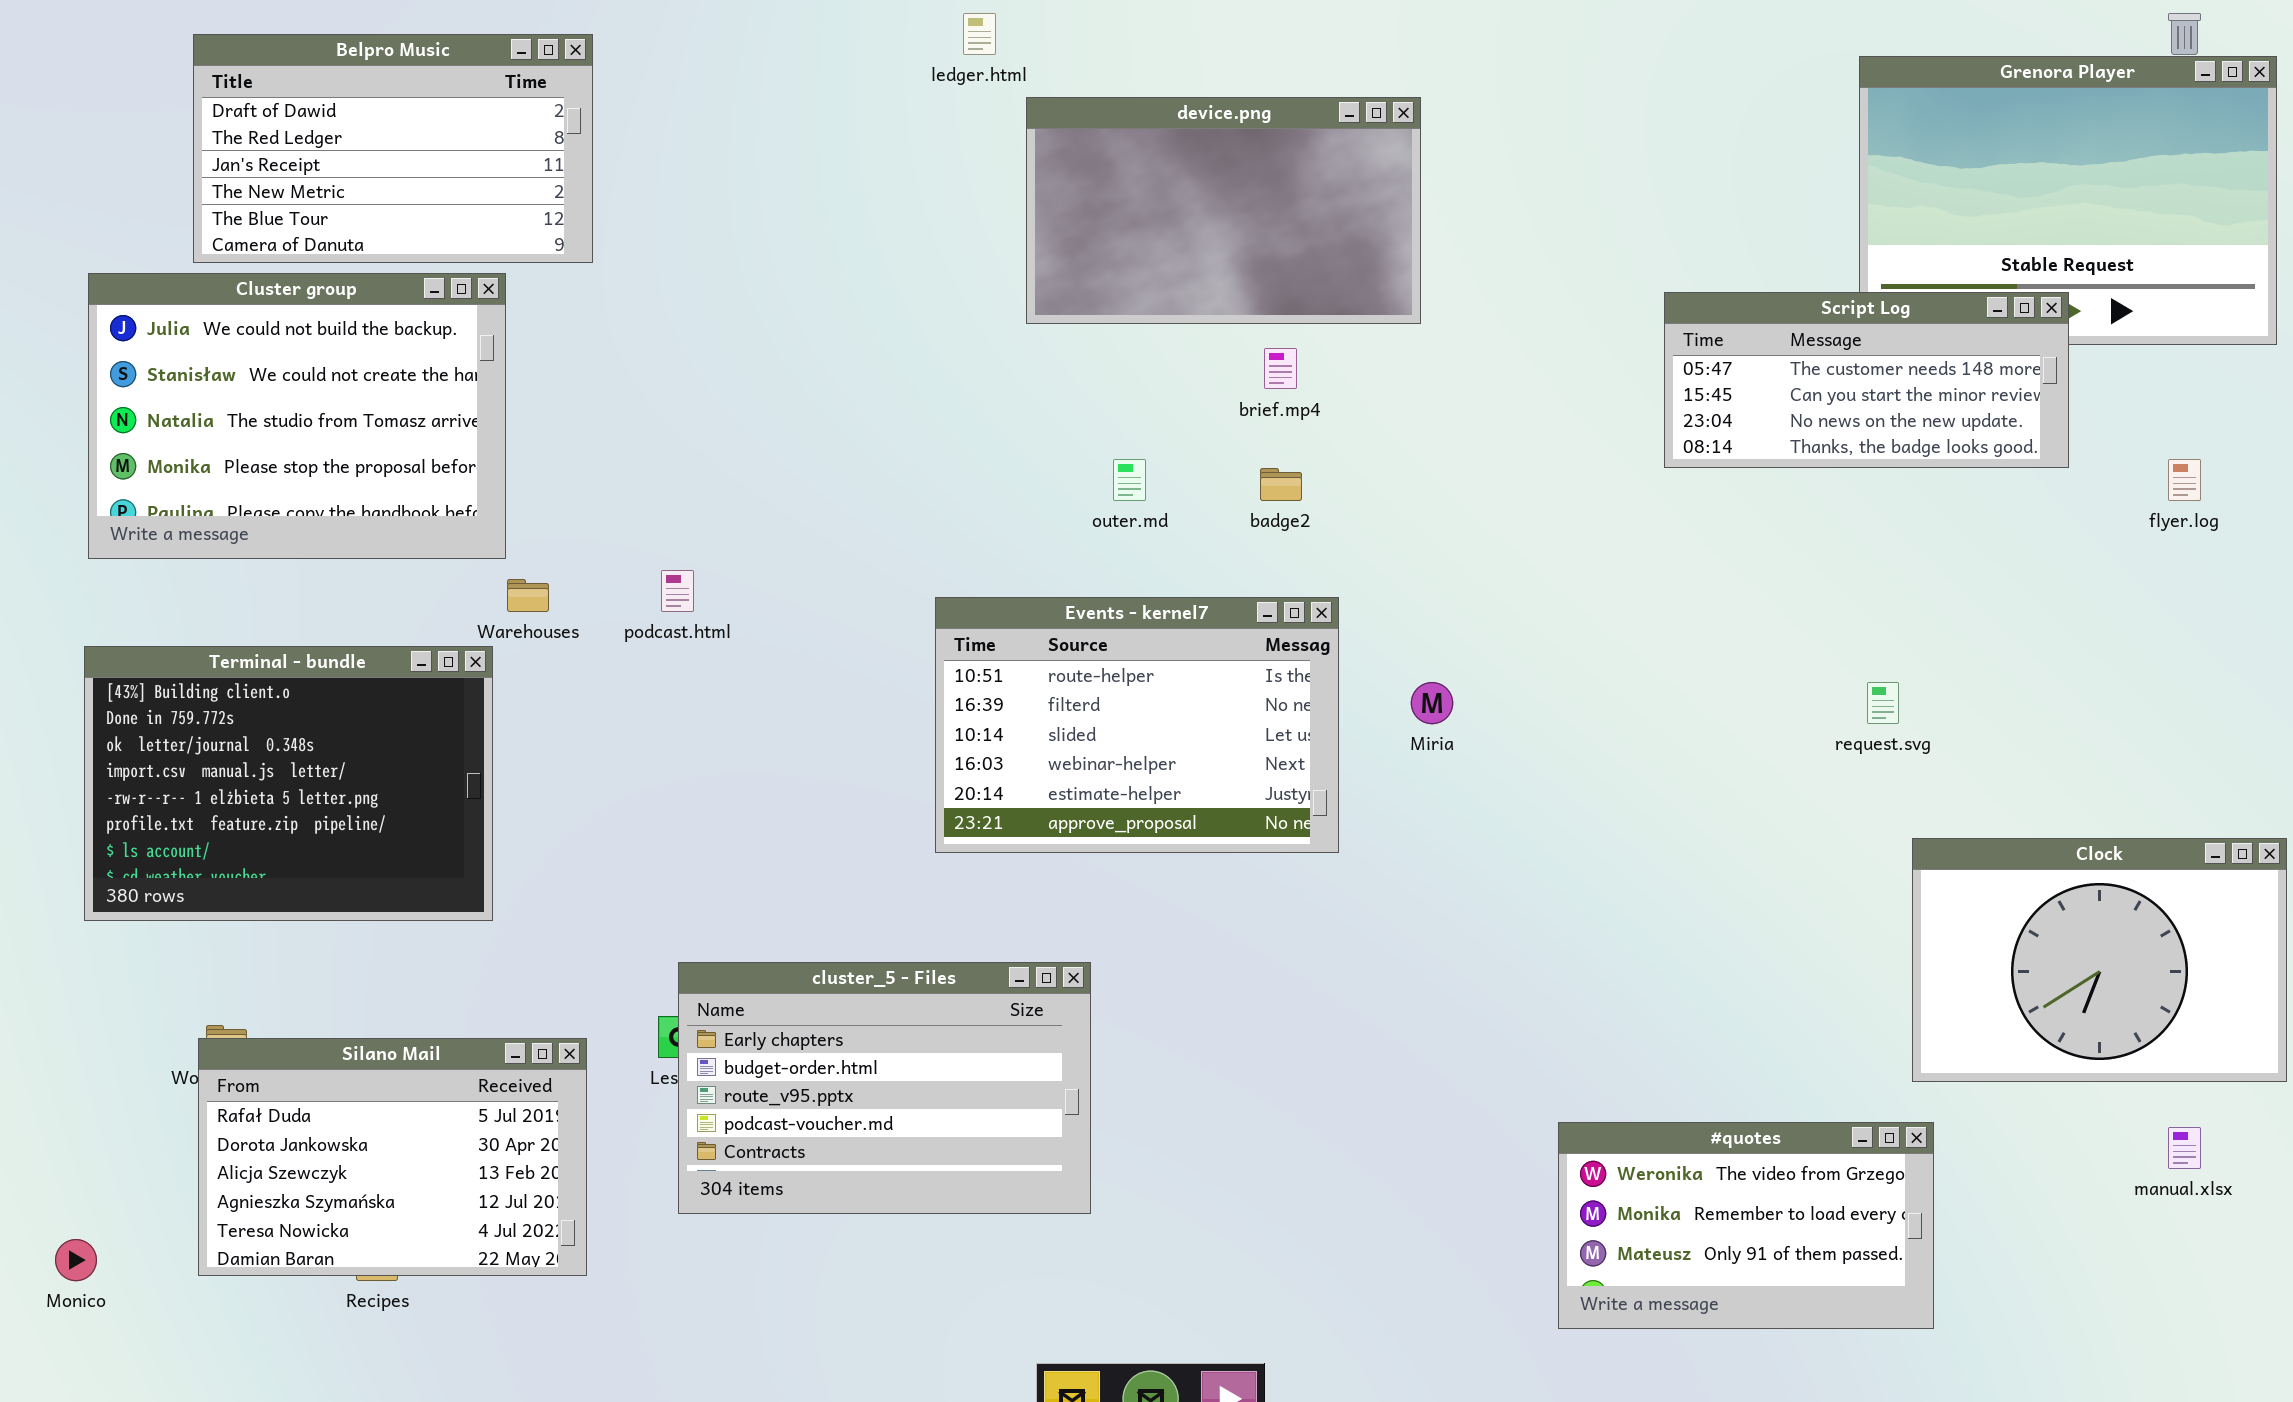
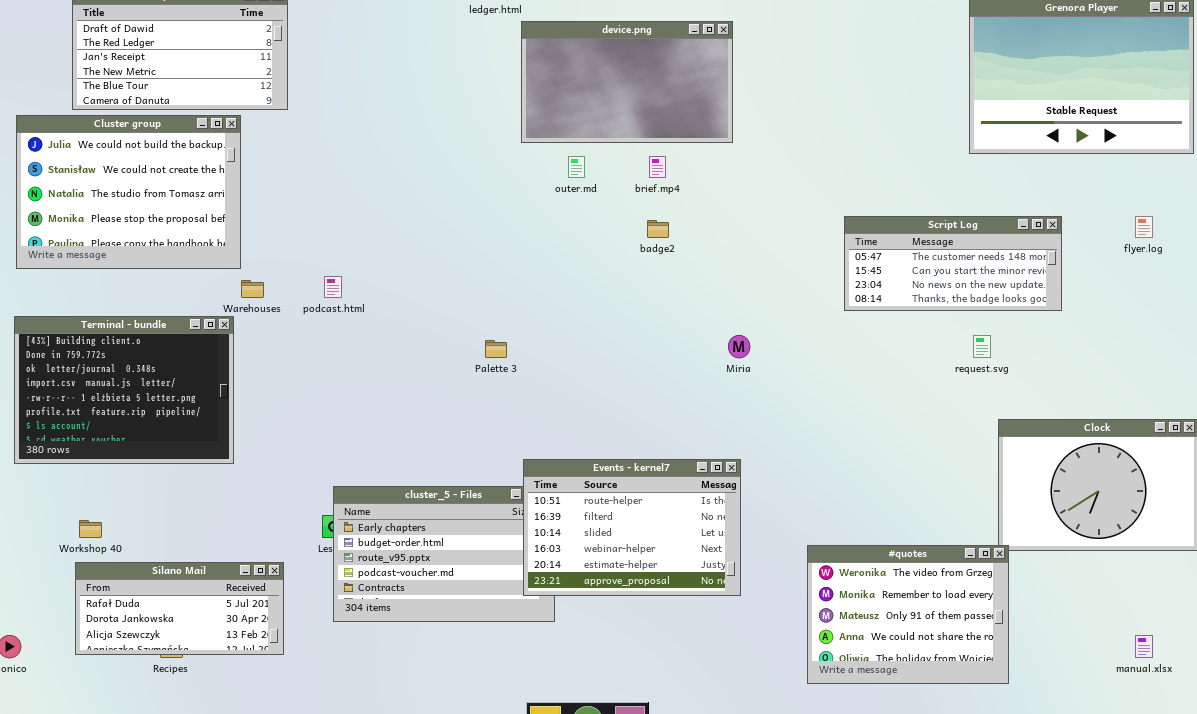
Script Log: [1664,292,2069,468] -> [844,216,1062,311], moved
outer.md: [1113,459,1146,501] -> [568,156,585,178], moved
Events - kernel7: [935,597,1339,853] -> [523,459,741,596], moved
Silano Mail: [198,1038,587,1276] -> [75,562,284,655], resized
#quotes: [1558,1122,1934,1329] -> [807,545,1009,684], resized
manual.xlsx: [2168,1127,2201,1169] -> [1135,635,1153,658], moved

